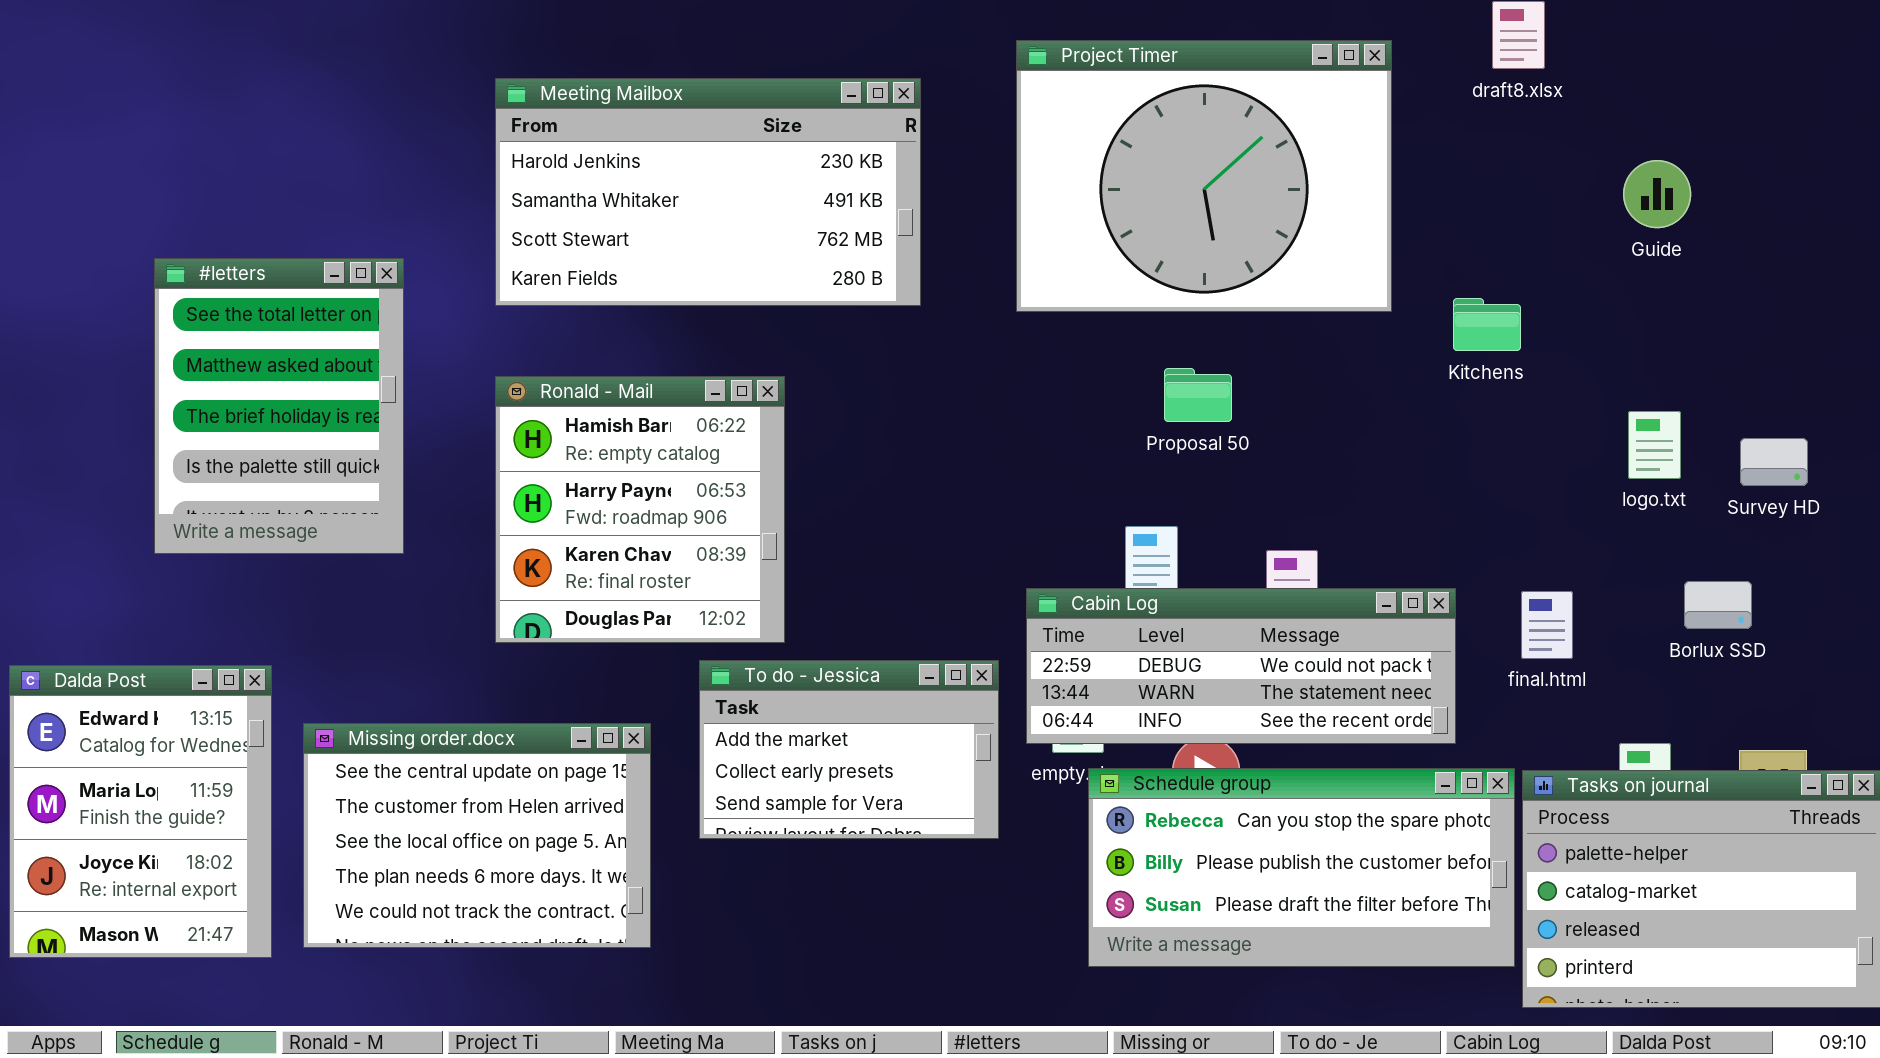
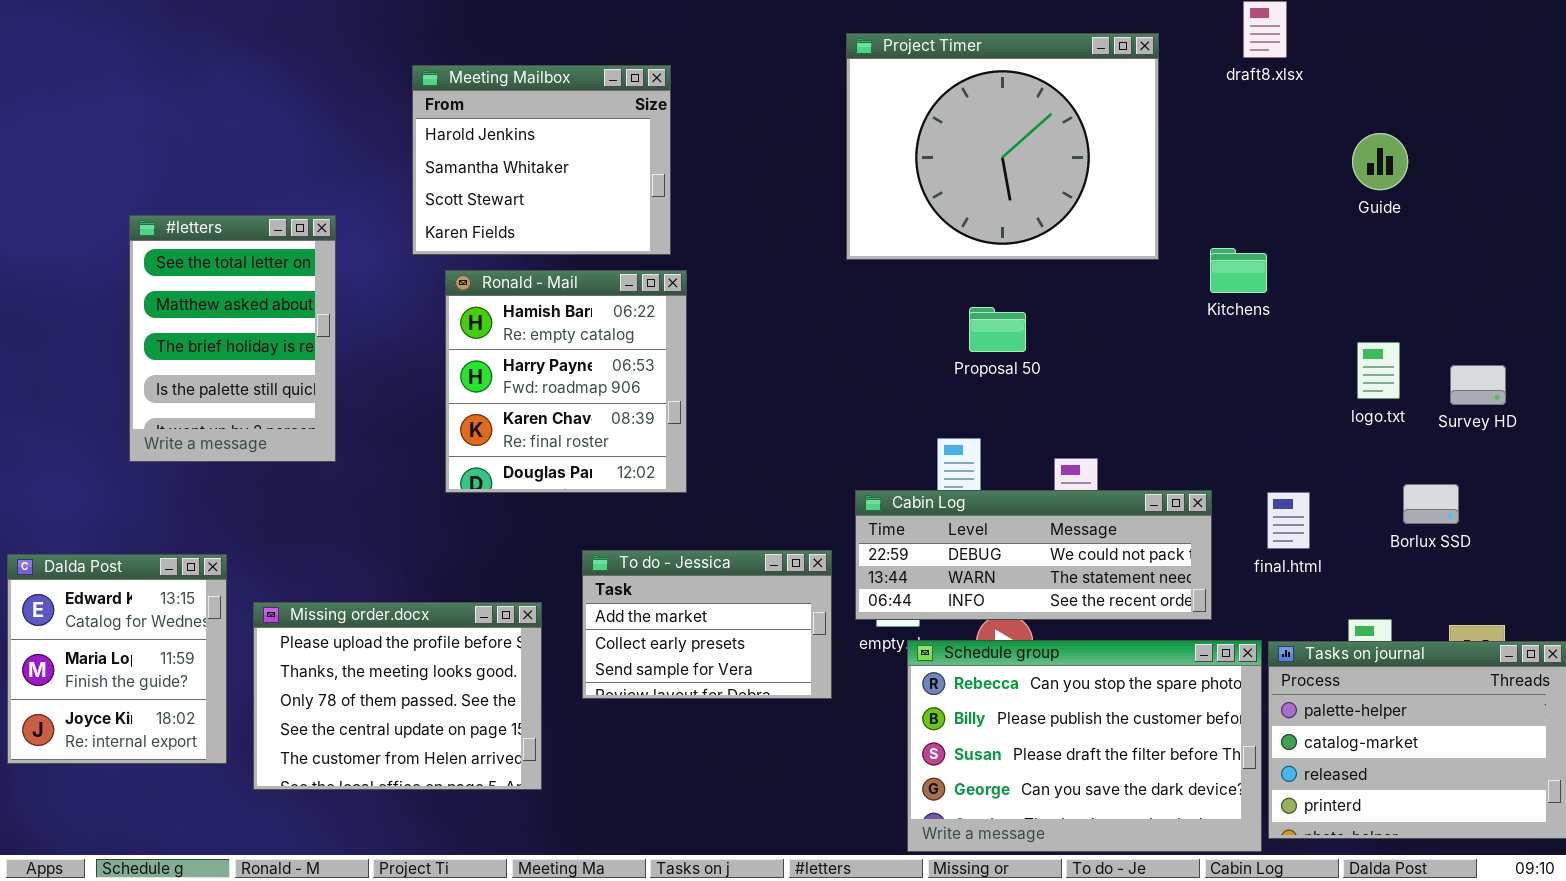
Meeting Mailbox: [495,78,921,306] -> [412,65,671,255], resized
Ronald - Mail: [495,376,785,643] -> [445,270,687,493], moved
Dalda Post: [9,665,272,958] -> [7,554,227,764], resized
Missing order.docx: [303,723,651,948] -> [253,602,542,790], scrolled up 3 rows
Schedule group: [1088,768,1515,967] -> [907,640,1262,852], resized

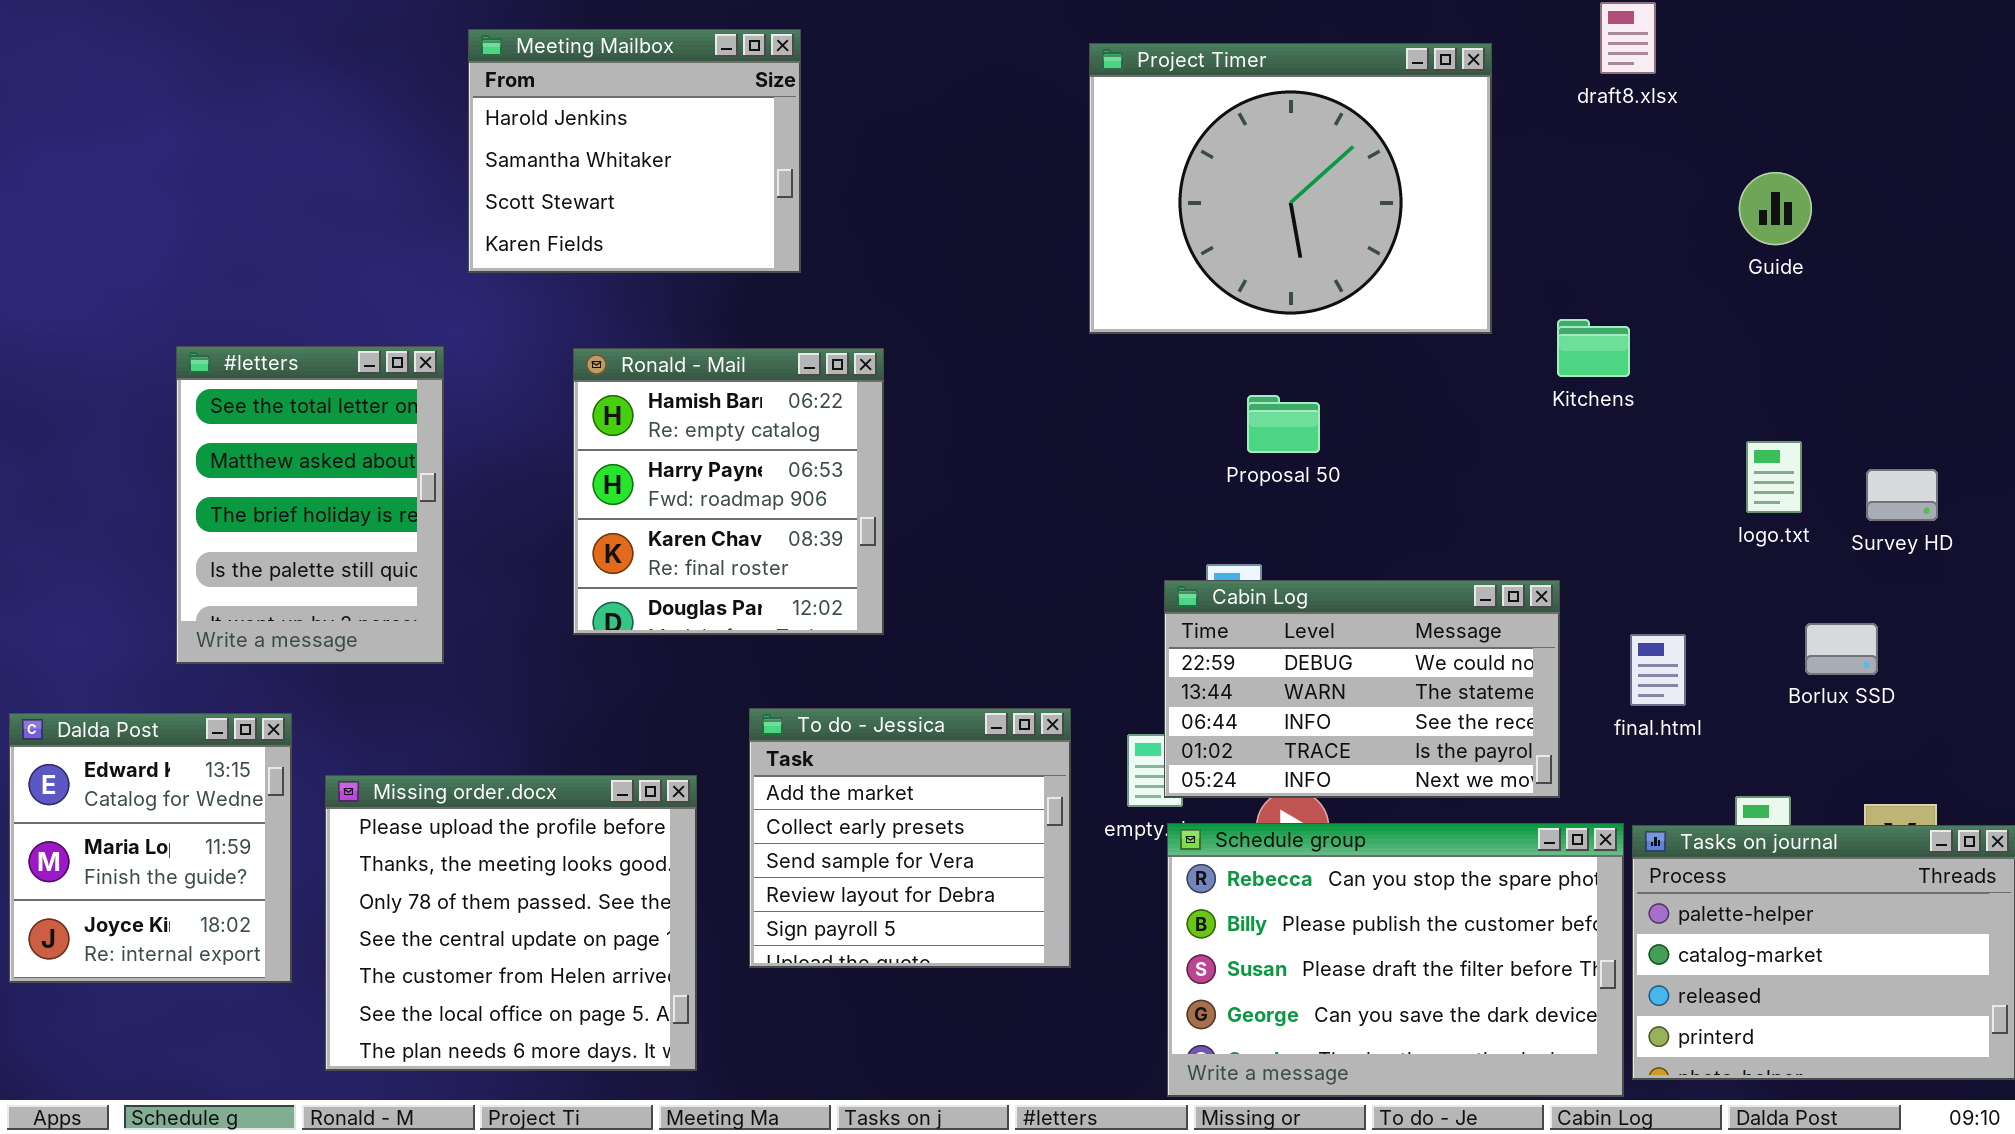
Meeting Mailbox: [412,65,671,255] -> [468,29,801,273], moved
#letters: [129,215,336,462] -> [176,346,444,664], moved
Cabin Log: [855,490,1212,620] -> [1164,580,1560,798], resized
To do - Jessica: [582,550,832,699] -> [749,708,1071,968], resized
Missing order.docx: [253,602,542,790] -> [325,775,697,1071], resized

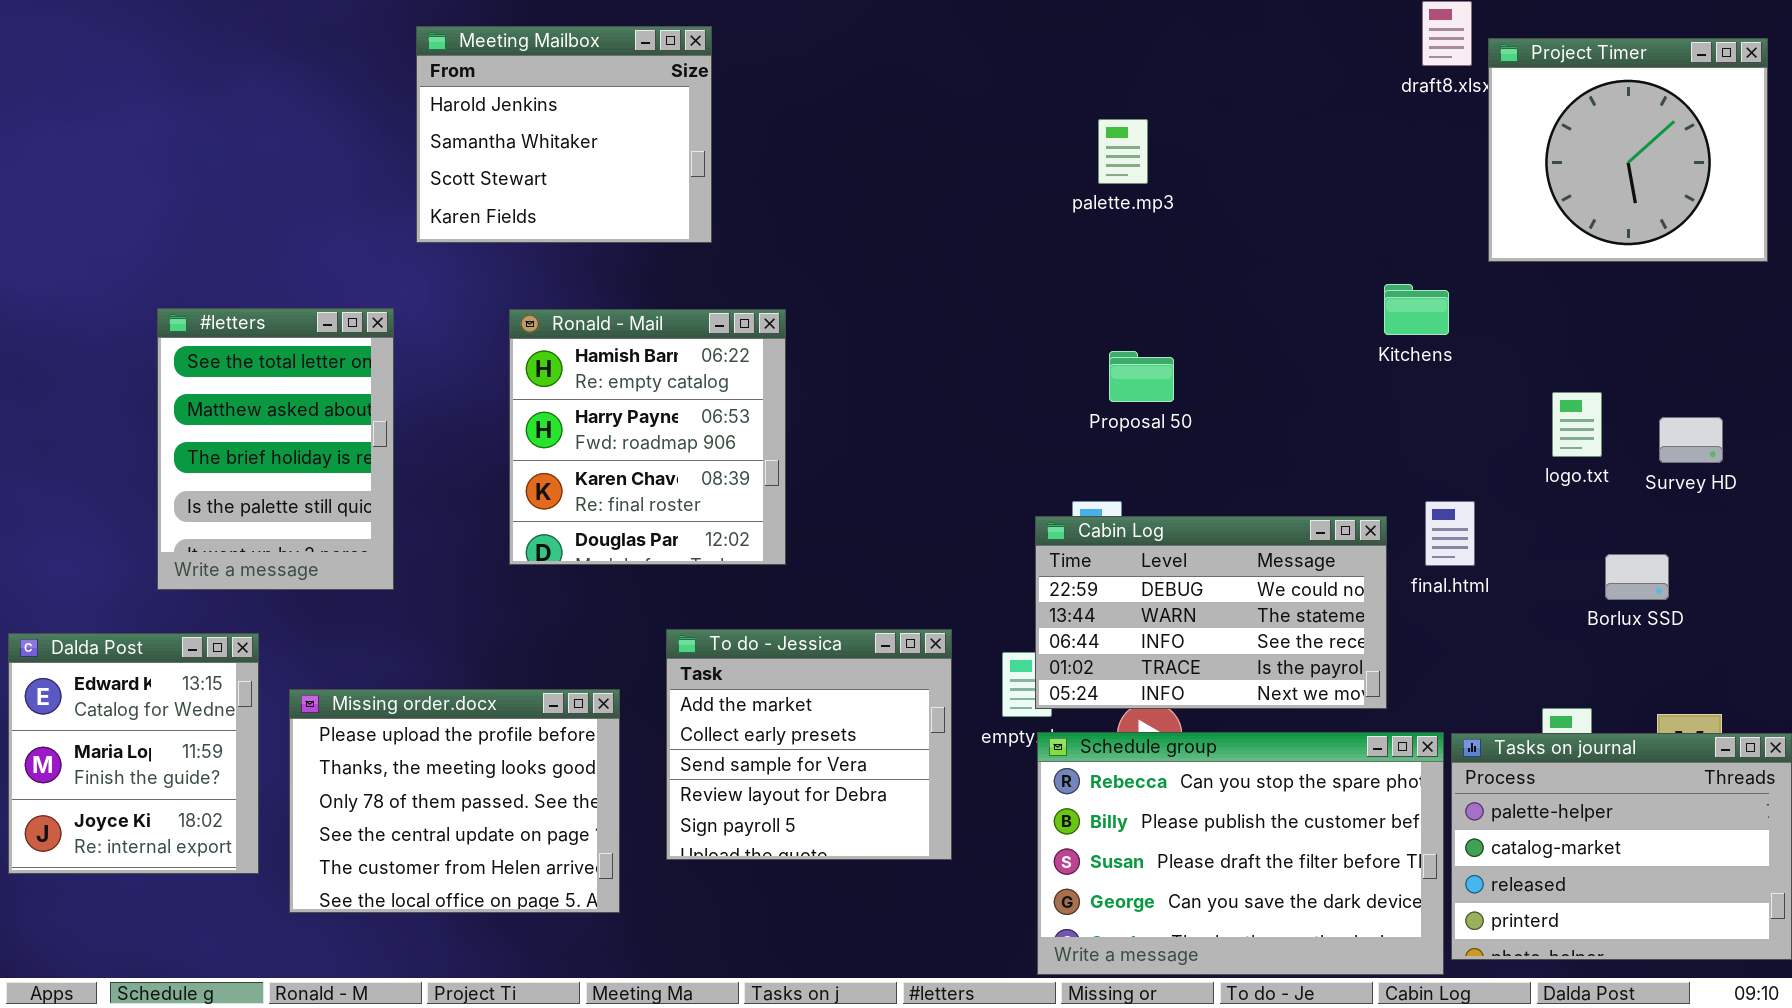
Project Timer: [1089,43,1492,334] -> [1488,38,1768,262], moved, resized
final.html: [1630,634,1686,706] -> [1425,501,1475,566], moved
Missing order.docx: [325,775,697,1071] -> [289,689,620,913], resized

